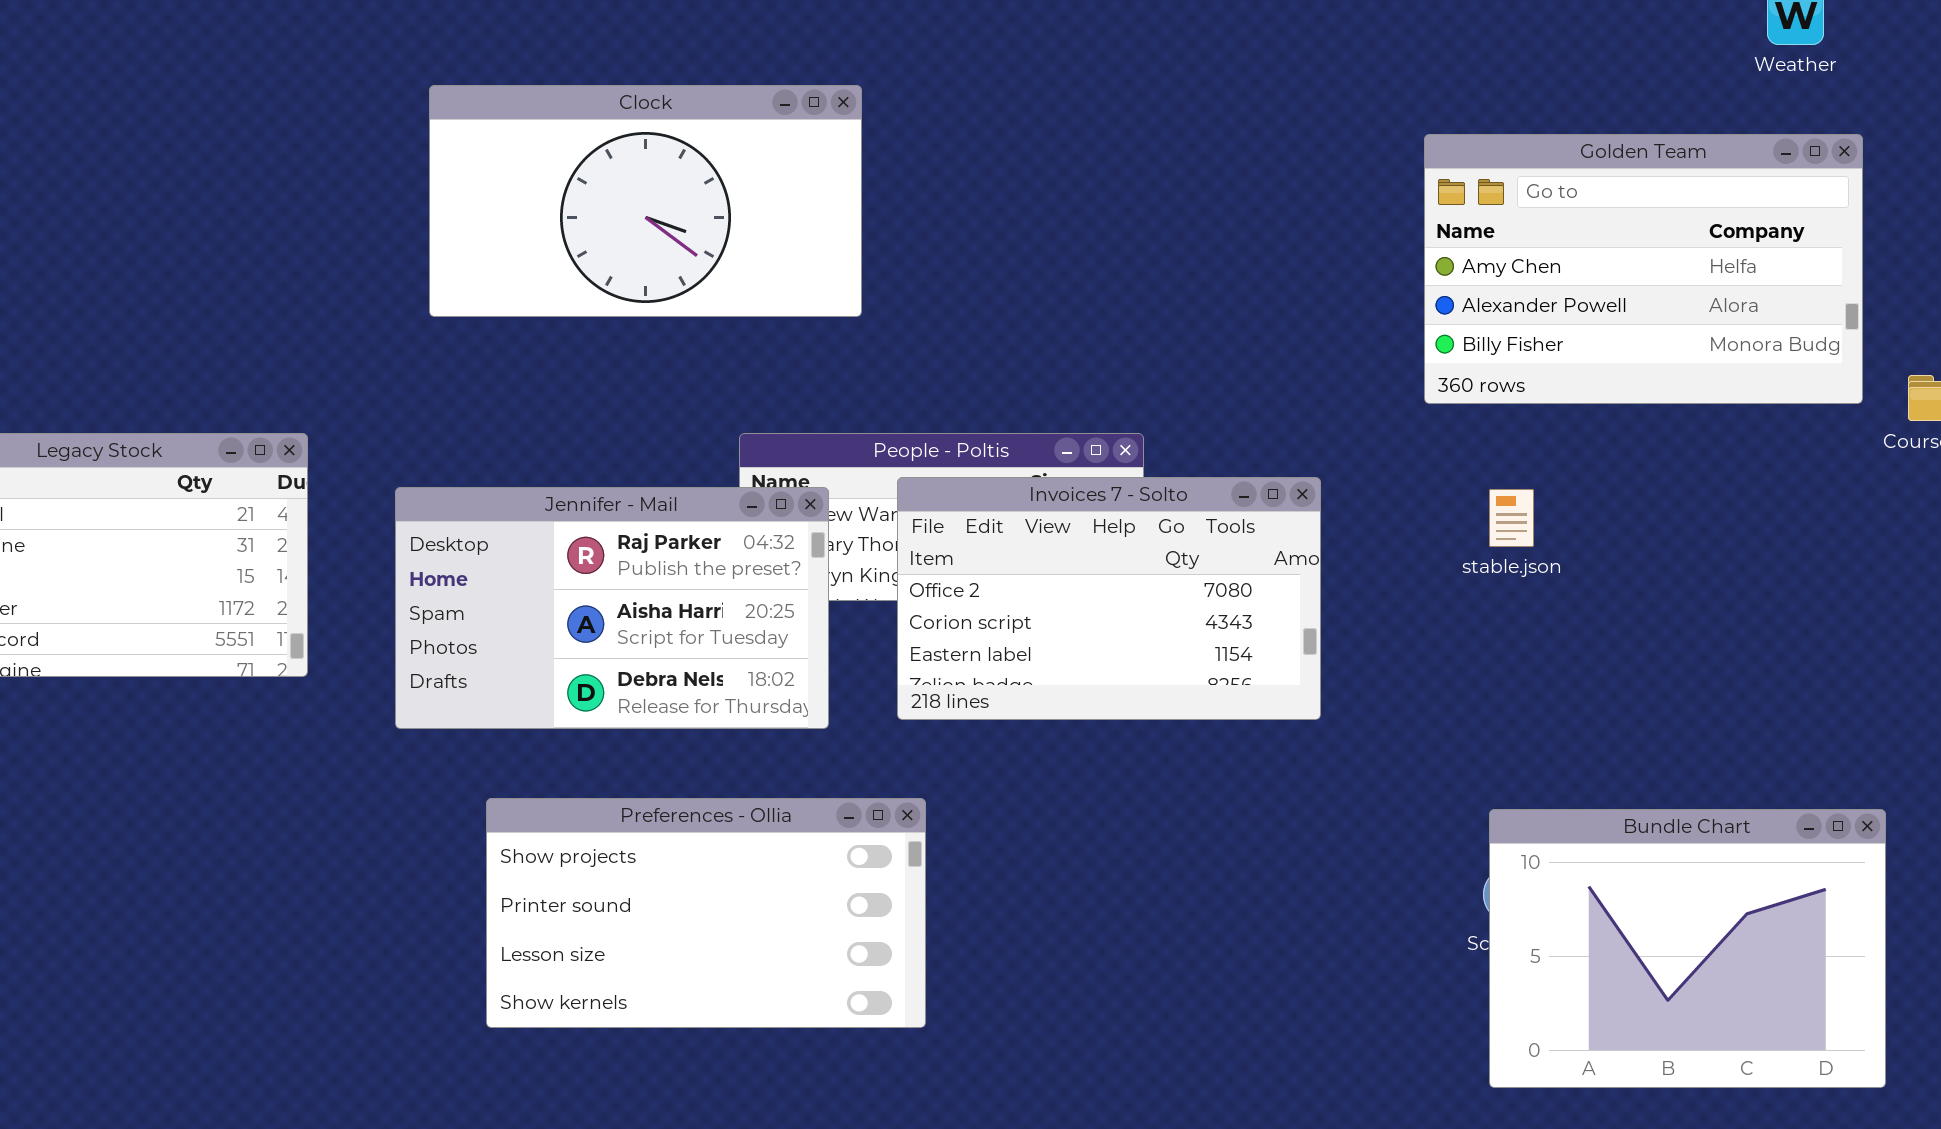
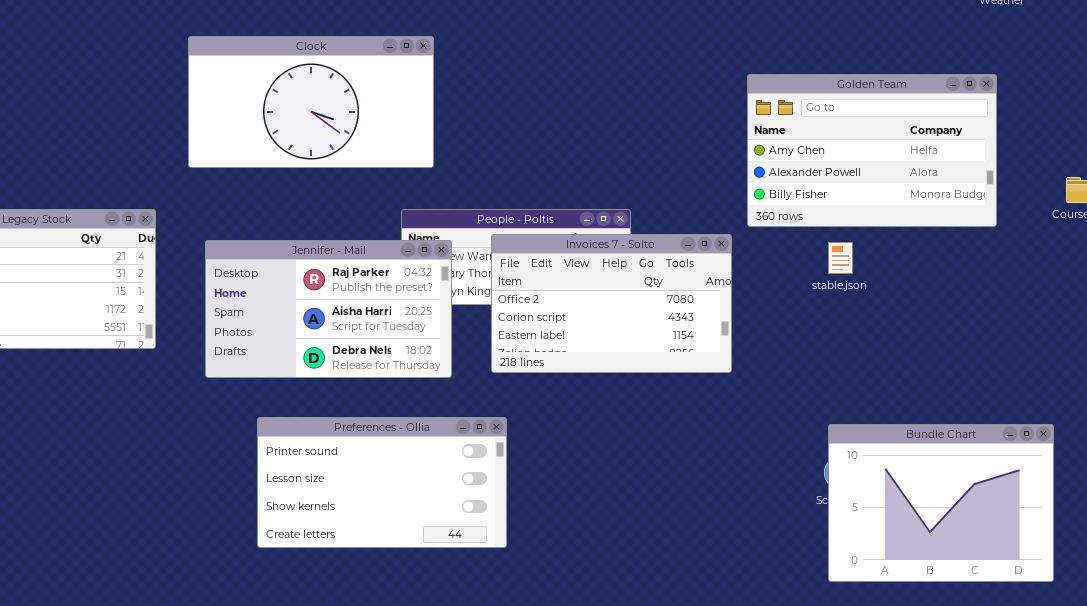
Clock: [429,85,862,317] -> [188,36,434,168], moved
Golden Team: [1424,134,1863,404] -> [747,74,997,227], moved
Preferences - Ollia: [486,798,926,1028] -> [257,417,507,548], scrolled down 1 row

